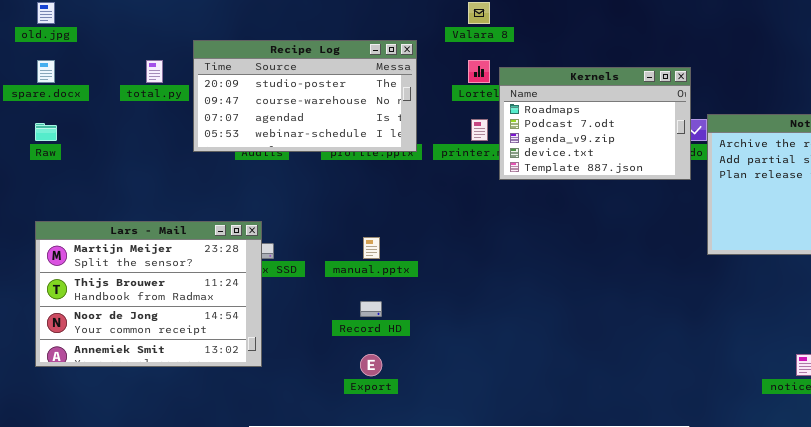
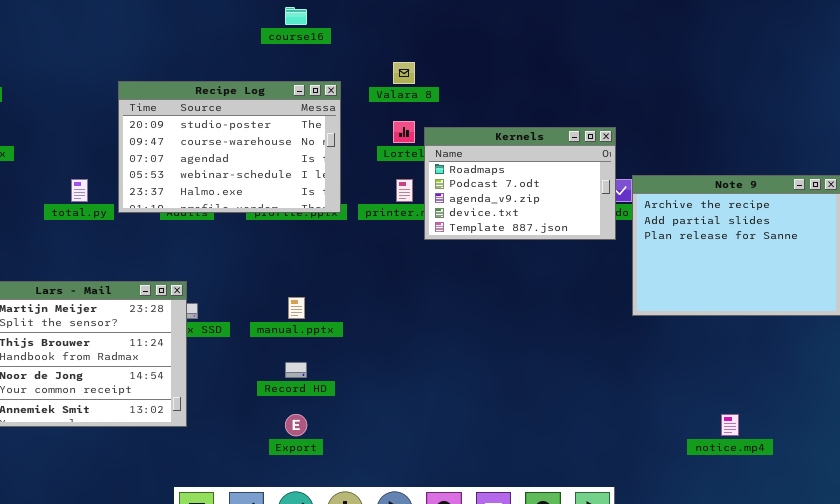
Recipe Log: [193,40,417,152] -> [118,81,341,213], resized
total.py: [146,60,163,83] -> [71,179,88,202], moved

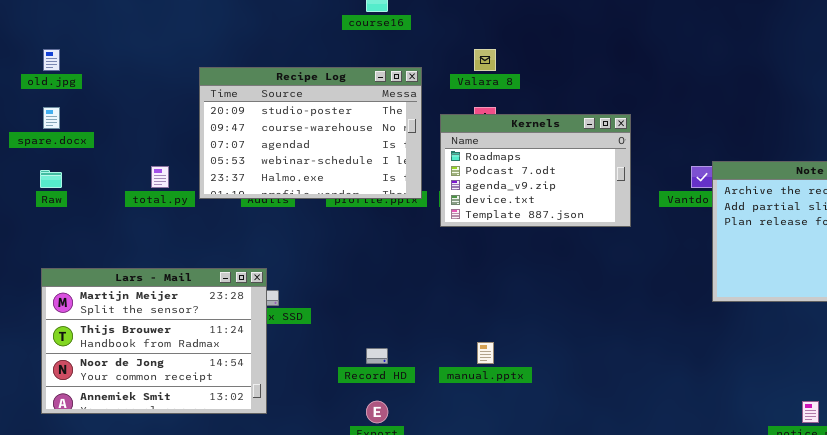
Kernels: [424,127,616,240] -> [440,114,631,227], moved
manual.pptx: [288,297,305,319] -> [477,342,494,364], moved

